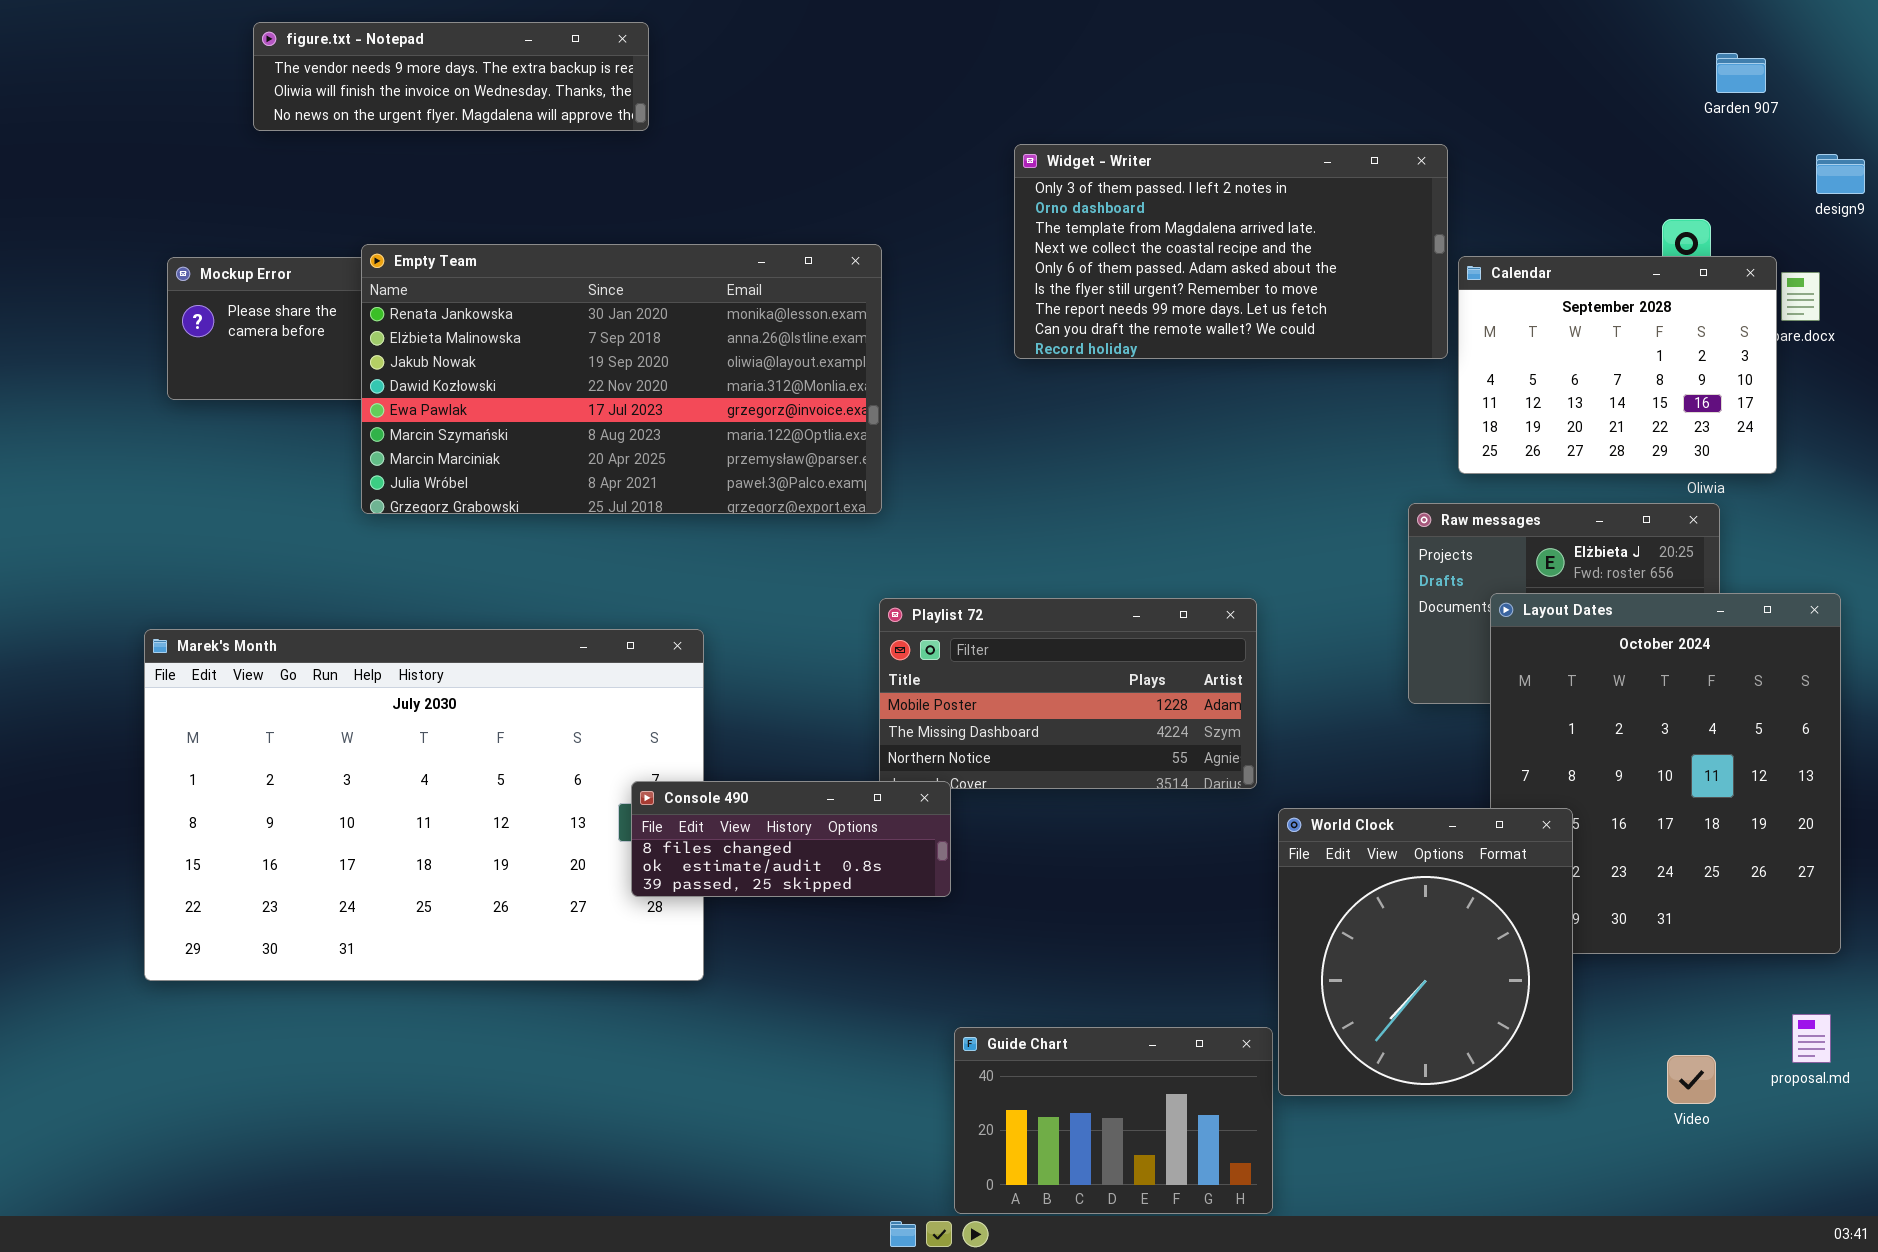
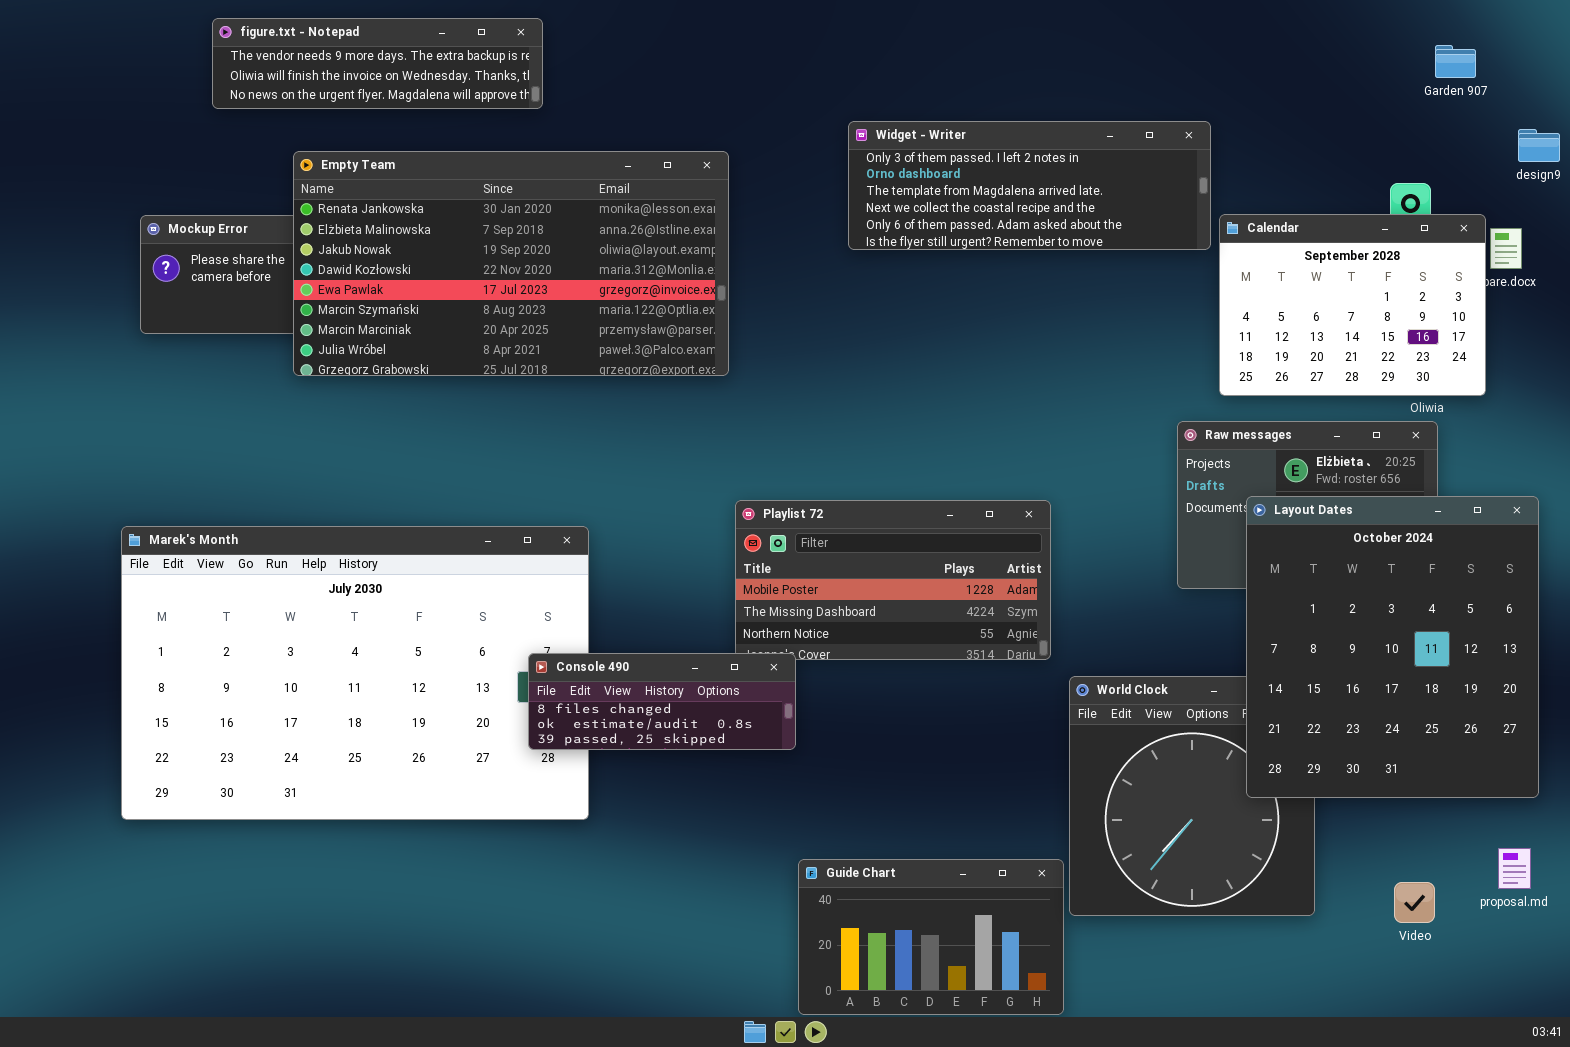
Widget - Writer: [1014,144,1448,359] -> [848,121,1211,250], resized
Empty Team: [361,244,882,514] -> [293,151,729,376], moved
Layout Dates: [1490,593,1841,954] -> [1246,496,1539,798], raised

